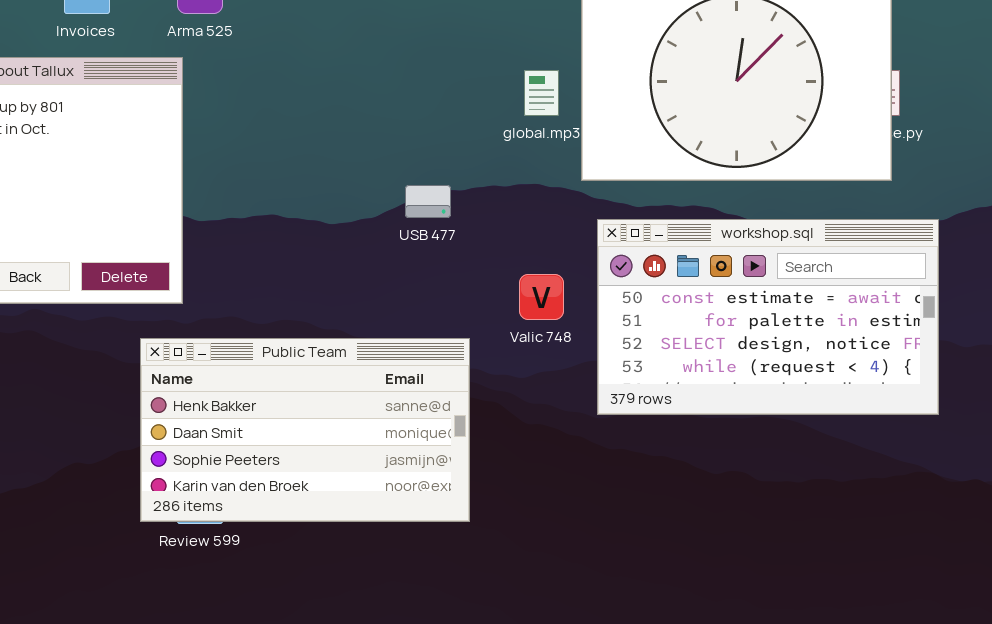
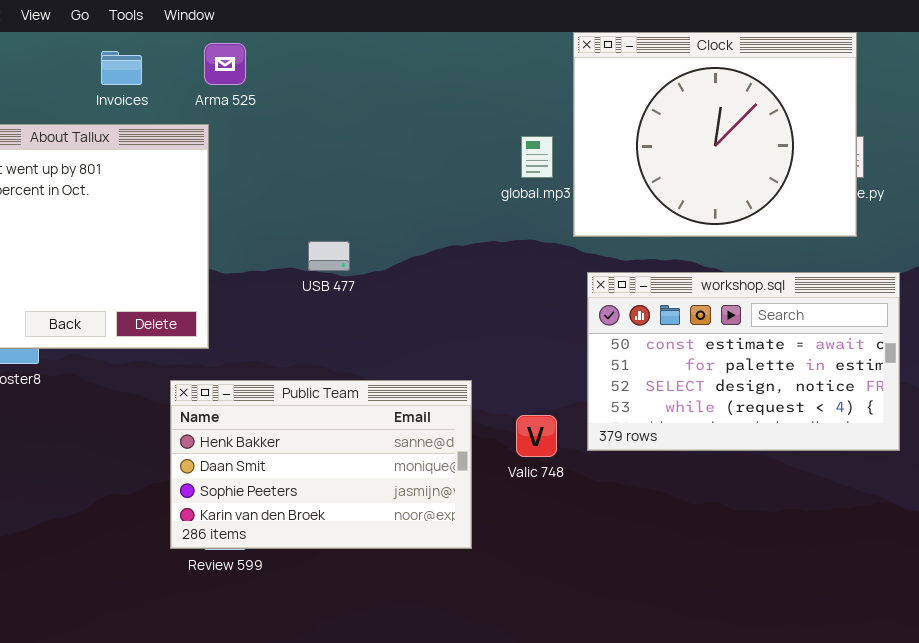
USB 477: [405,185,451,218] -> [308,241,350,271], moved
Valic 748: [519,274,564,320] -> [516,415,557,457], moved

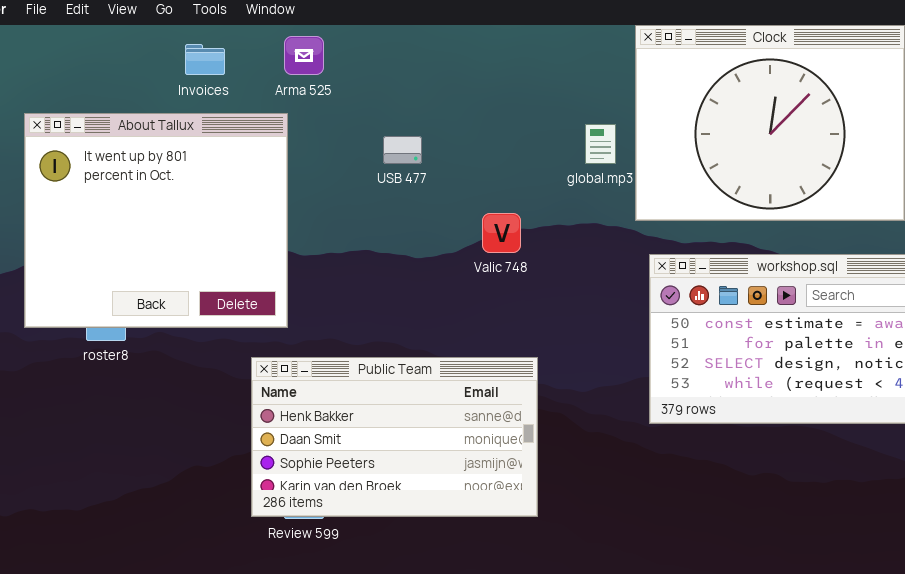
USB 477: [308,241,350,271] -> [383,136,422,164], moved
Valic 748: [516,415,557,457] -> [482,213,521,253], moved

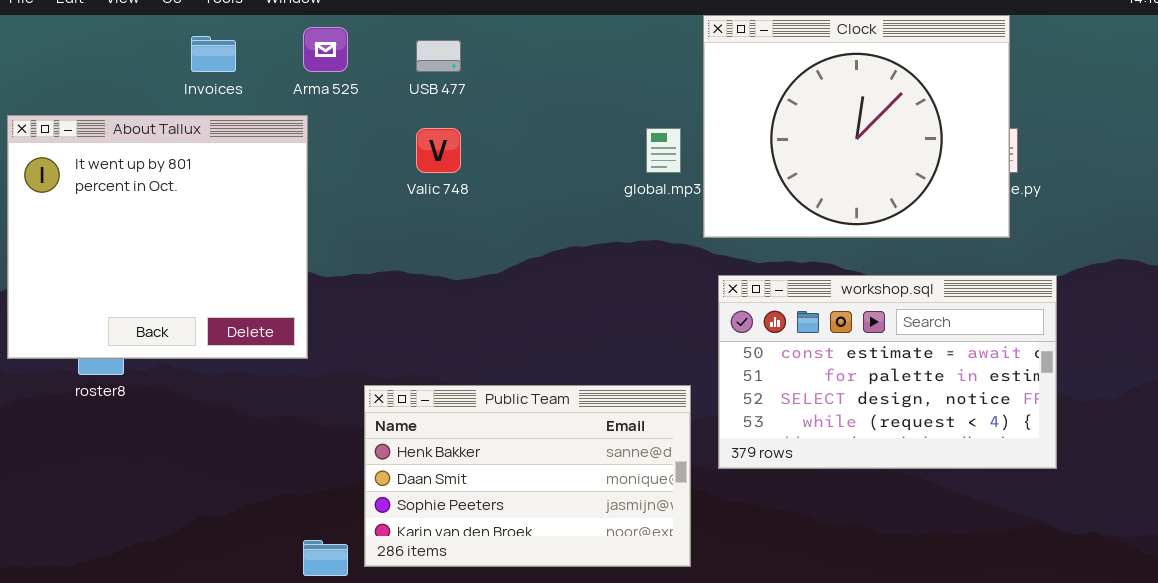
USB 477: [383,136,422,164] -> [416,40,461,72], moved
Valic 748: [482,213,521,253] -> [416,128,461,173], moved
Public Team: [251,357,538,517] -> [364,385,691,567], moved

